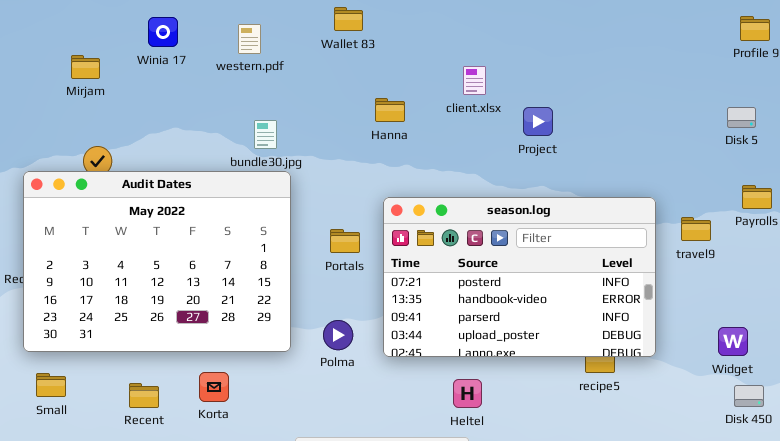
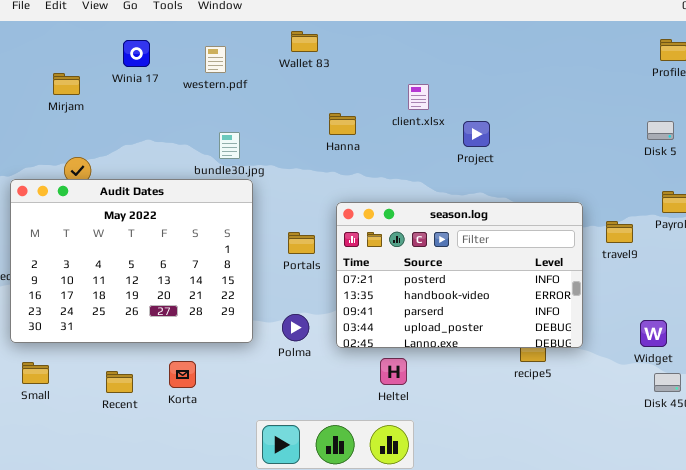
Heltel: [453,379,482,408] -> [380,358,407,385], moved

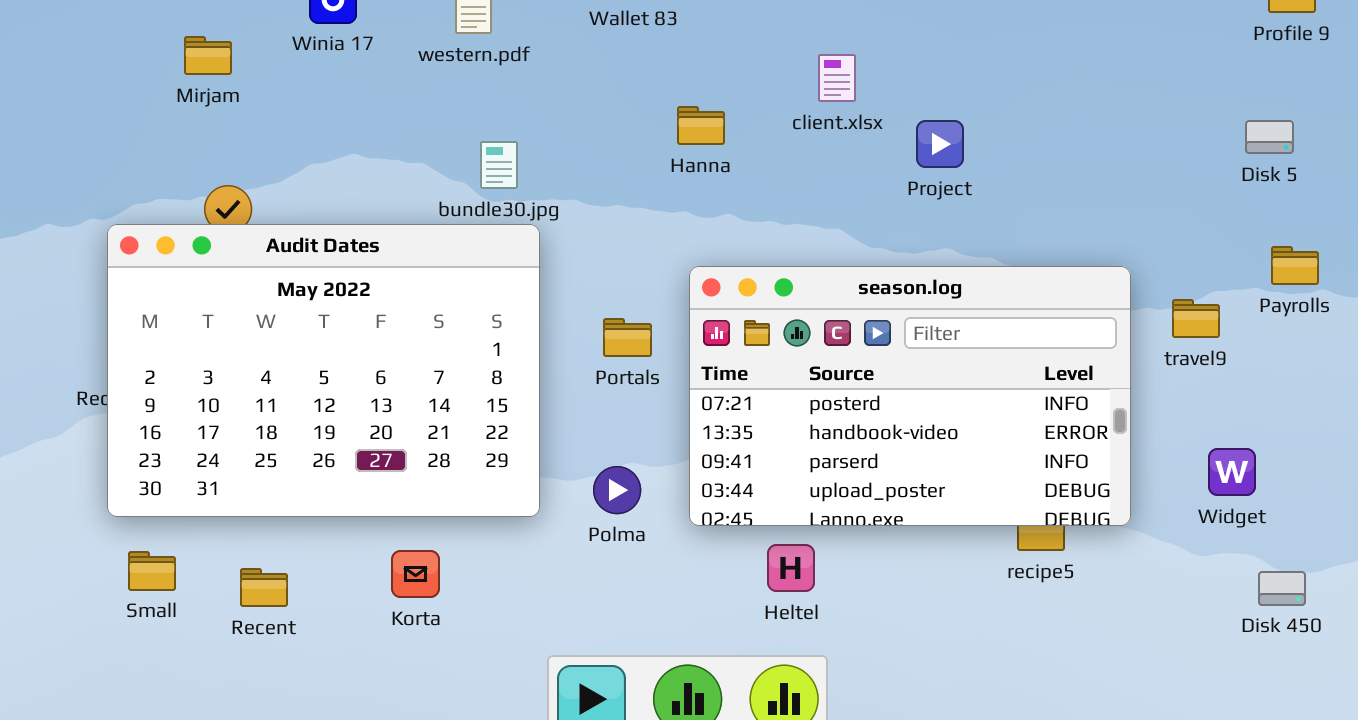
Widget: [640,320,667,347] -> [1208,448,1256,496], moved
Recent: [106,371,133,393] -> [240,568,288,607], moved

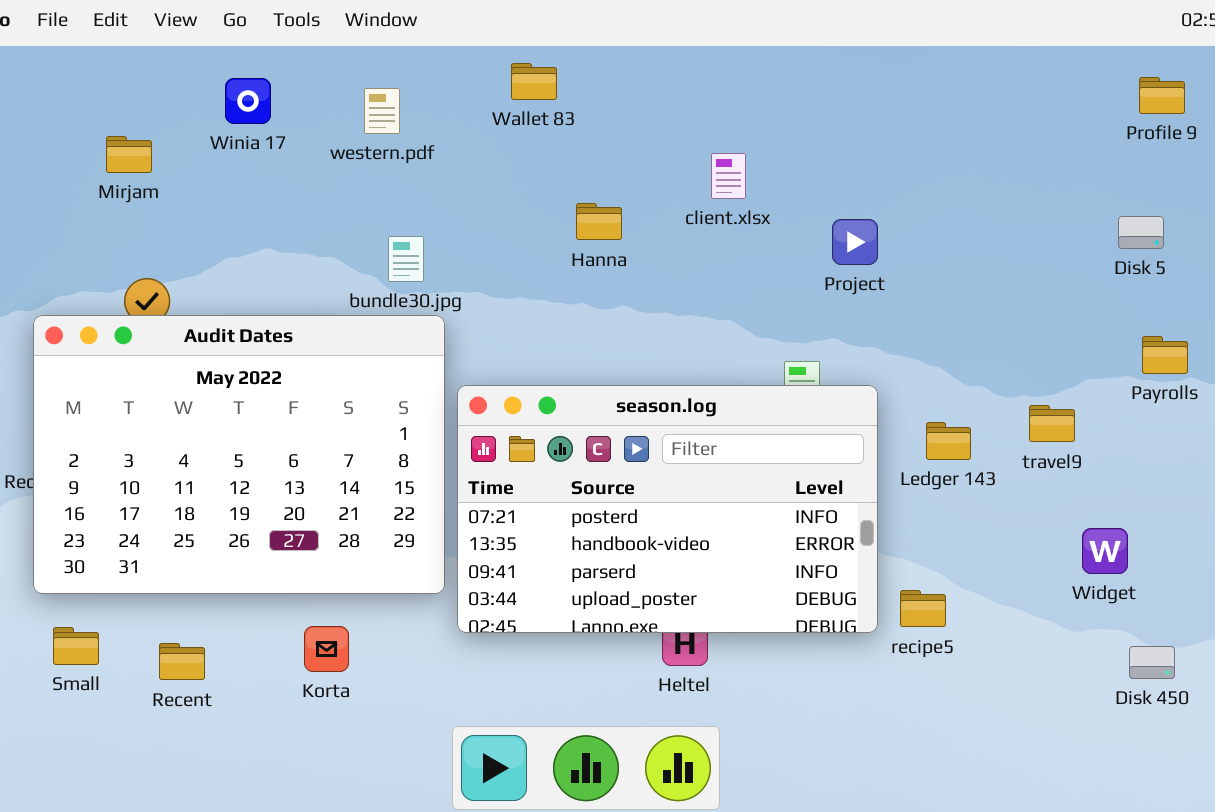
Project: [916,120,964,168] -> [832,219,878,265], moved
season.log: [689,266,1131,526] -> [457,385,878,633], moved
travel9: [1172,299,1220,338] -> [1029,405,1075,442], moved

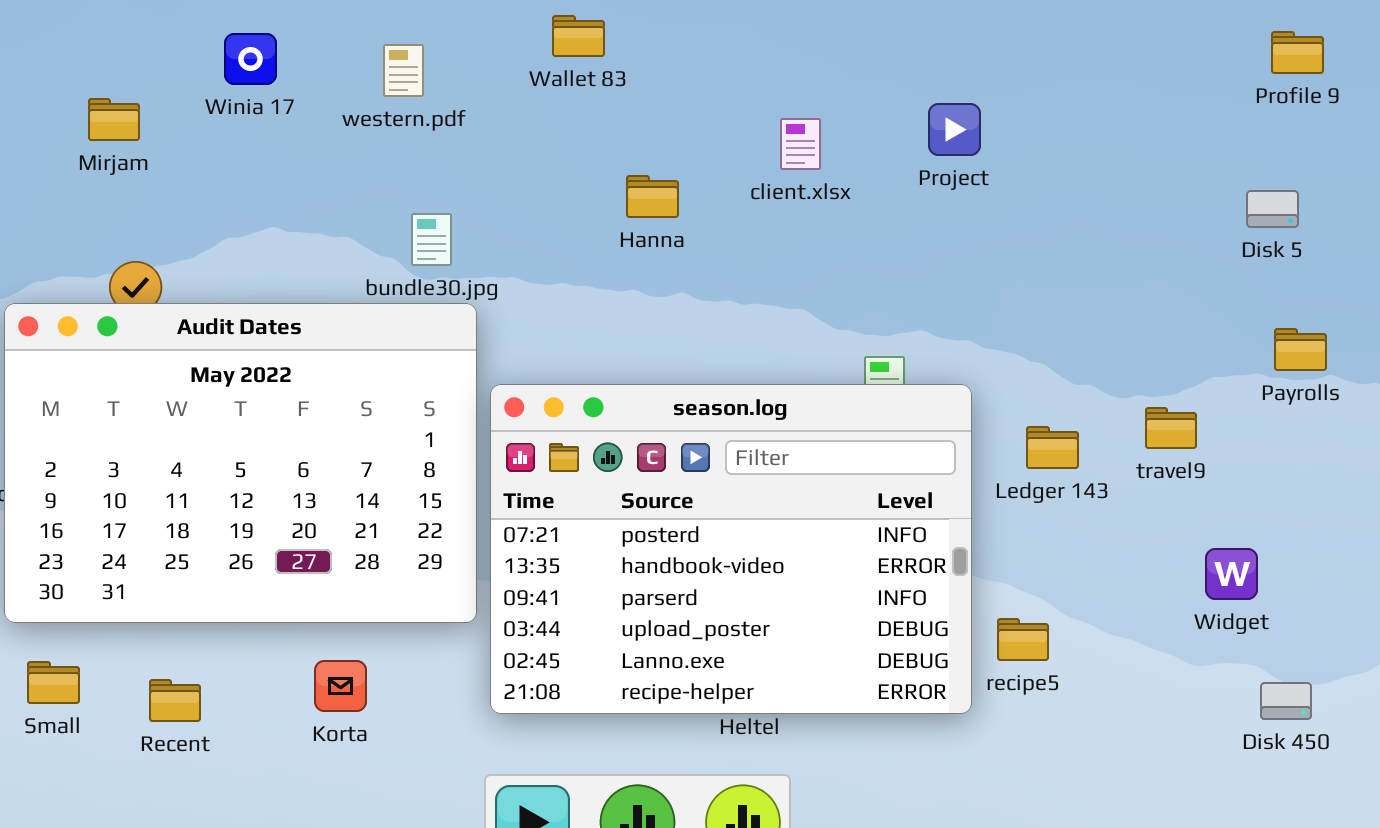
Project: [832,219,878,265] -> [928,103,981,156], moved
season.log: [457,385,878,633] -> [490,384,972,714], resized

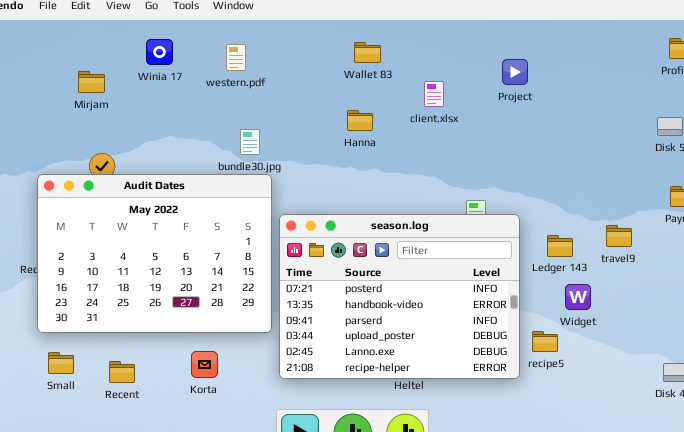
Wallet 83: [552,15,605,57] -> [354,42,381,63], moved
Project: [928,103,981,156] -> [502,59,528,85], moved
Widget: [1205,548,1258,600] -> [565,284,591,310], moved

